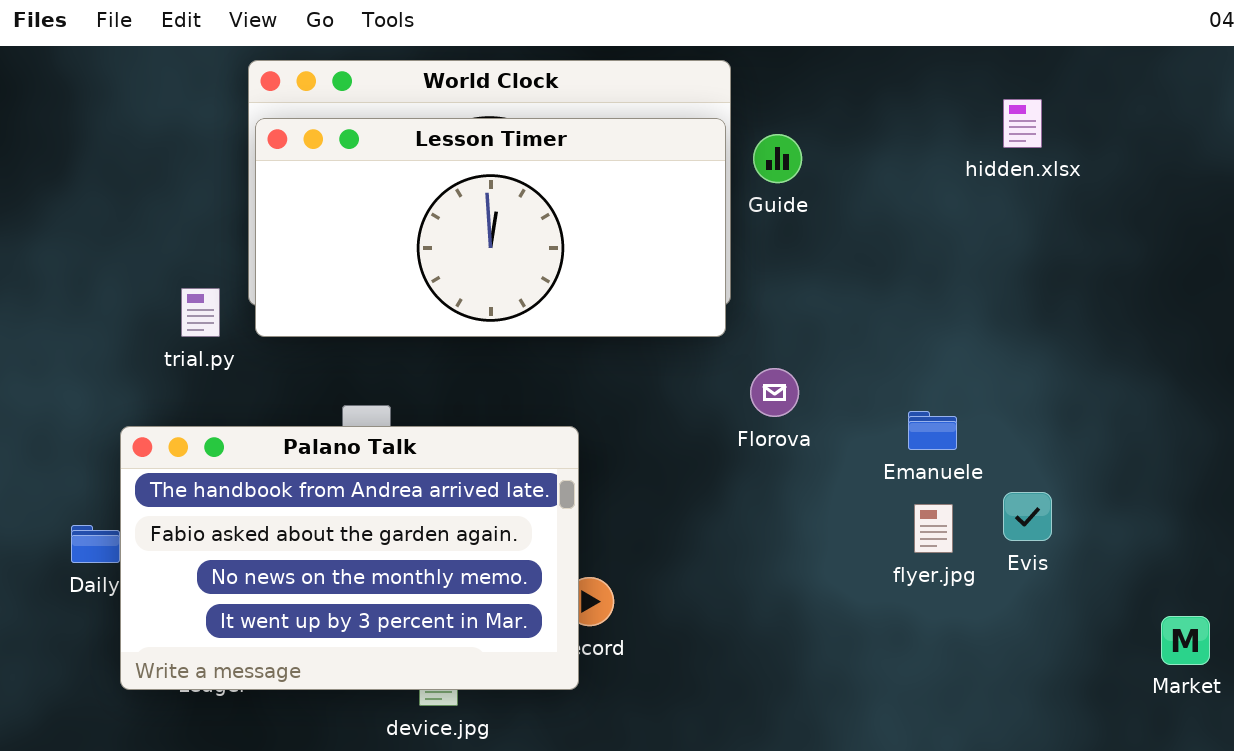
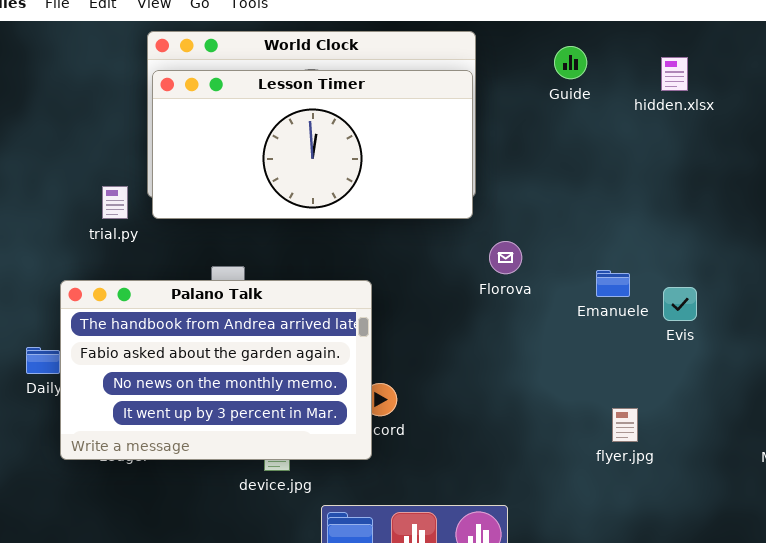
Guide: [753,134,802,183] -> [554,46,587,79], moved
Evis: [1003,492,1052,541] -> [663,287,697,321], moved
flyer.jpg: [914,504,953,553] -> [612,408,638,442], moved

